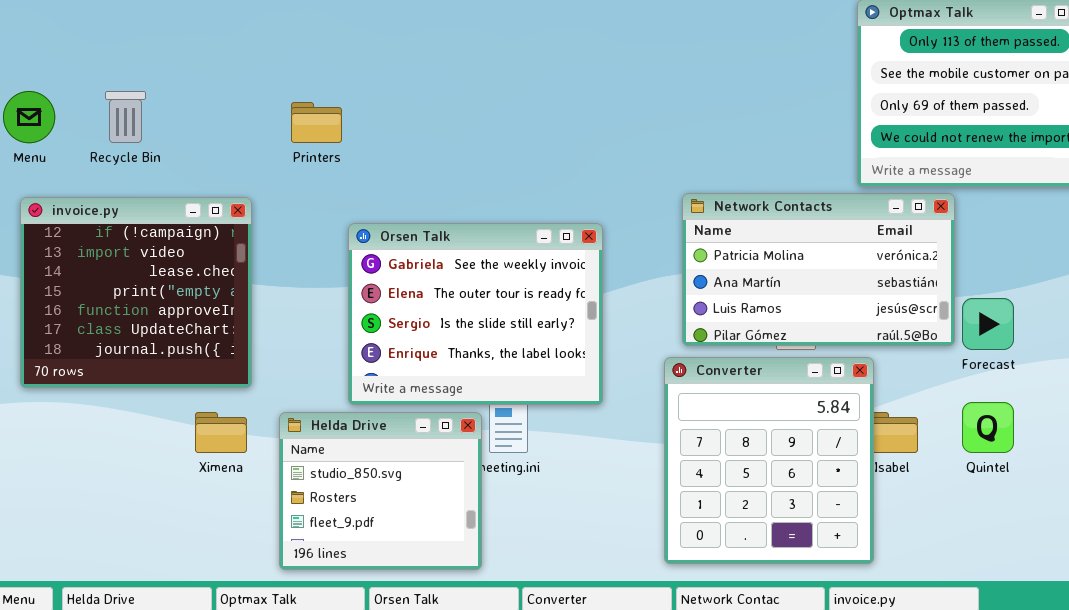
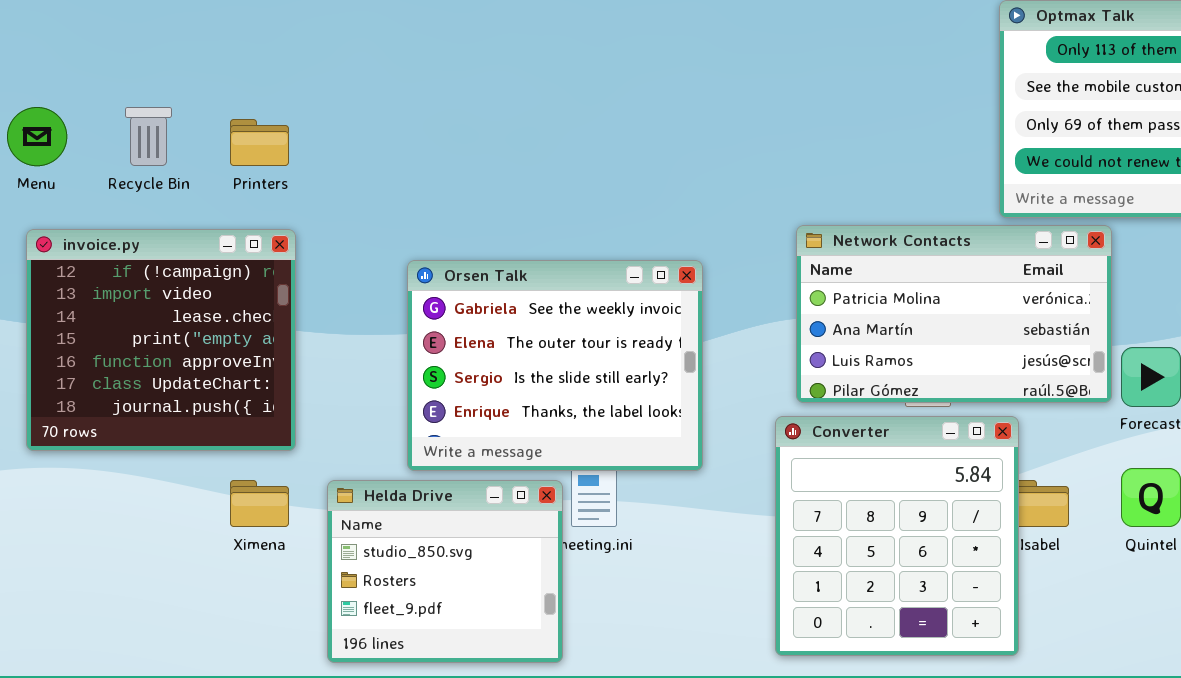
Printers: [291,102,342,143] -> [230,119,289,166], moved

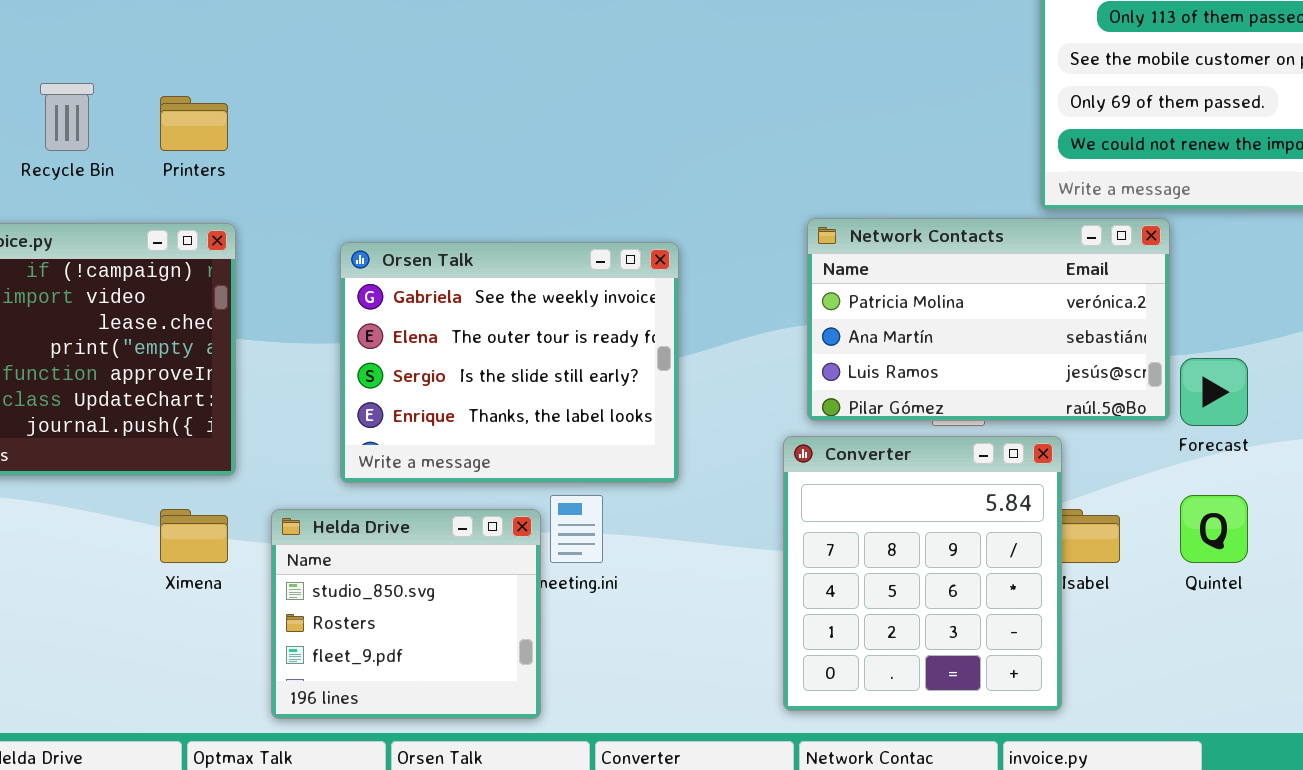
Orsen Talk: [407,260,703,471] -> [340,242,679,483], moved

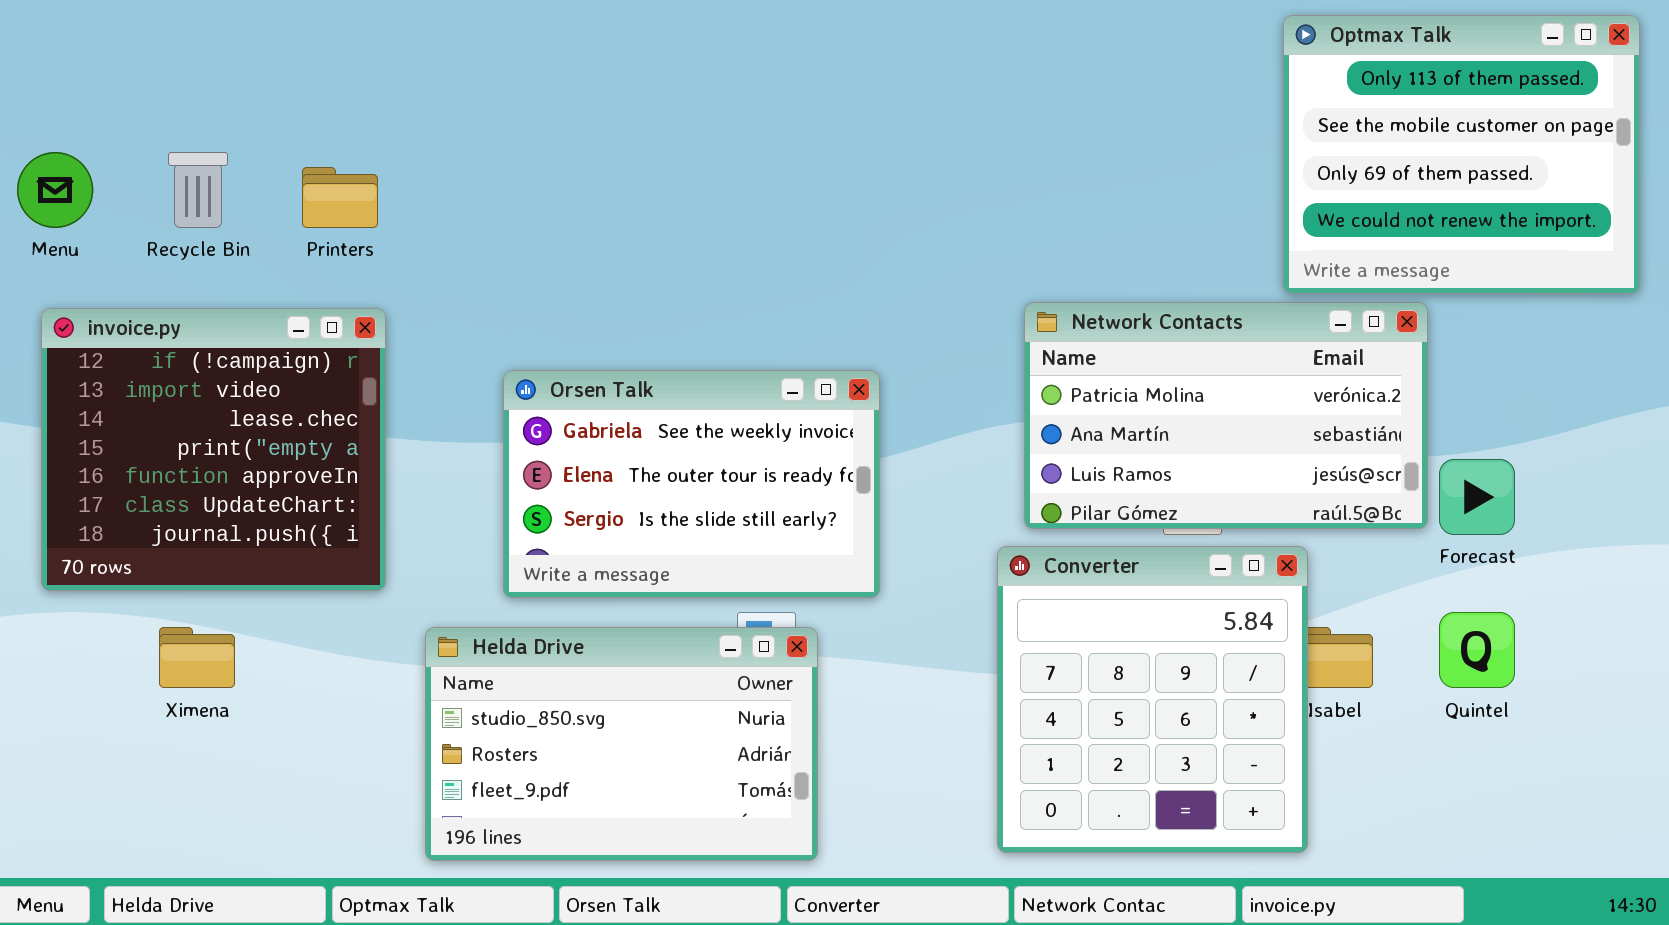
Orsen Talk: [340,242,679,483] -> [503,370,880,598], resized
Ximena: [160,509,228,563] -> [159,627,235,688], moved
Helda Drive: [271,509,541,719] -> [425,627,818,861], resized

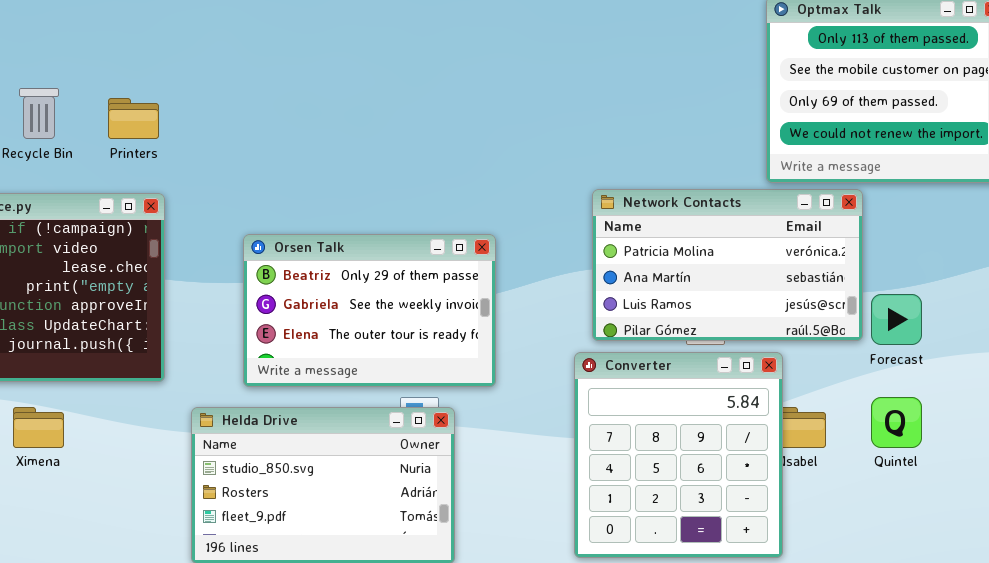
Orsen Talk: [503,370,880,598] -> [243,234,496,387], scrolled up 1 row

